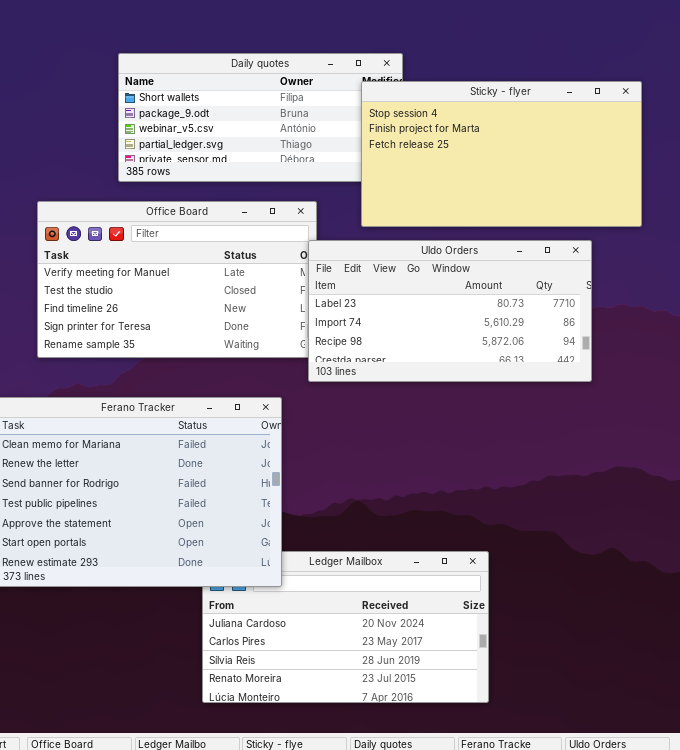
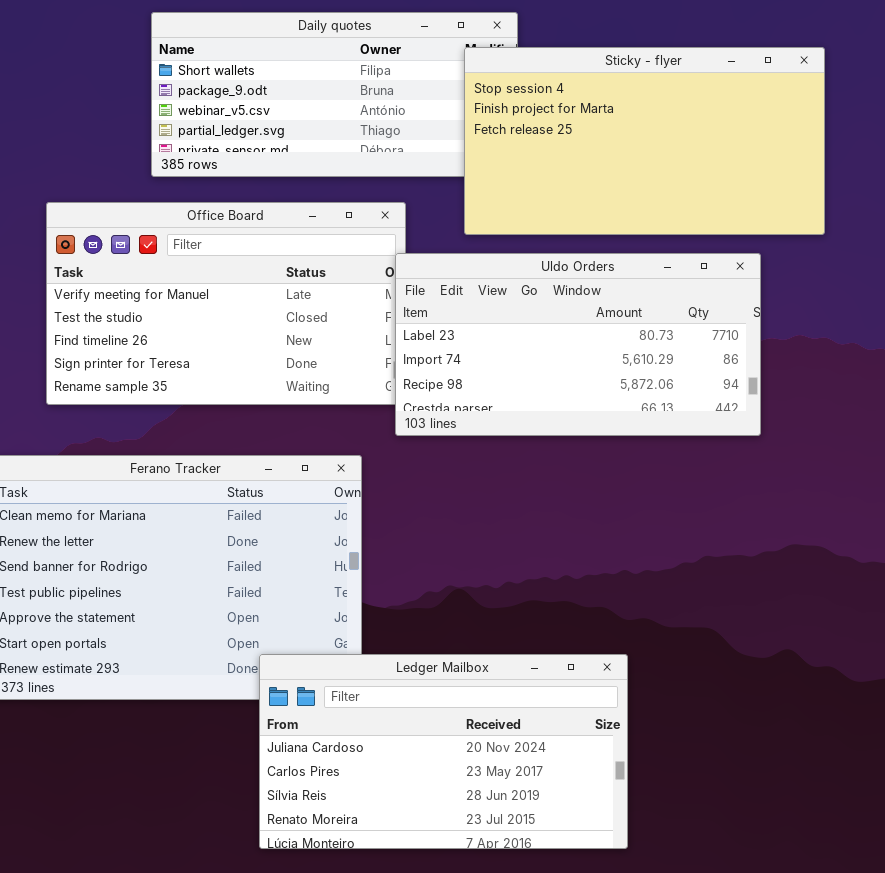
Ledger Mailbox: [202,551,489,703] -> [259,654,628,849], raised

